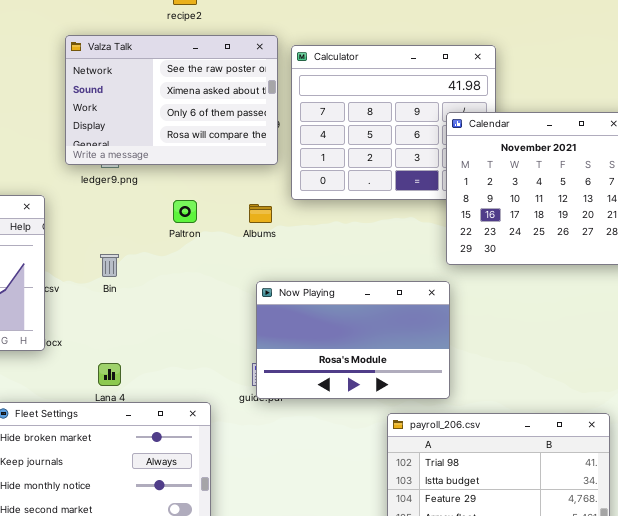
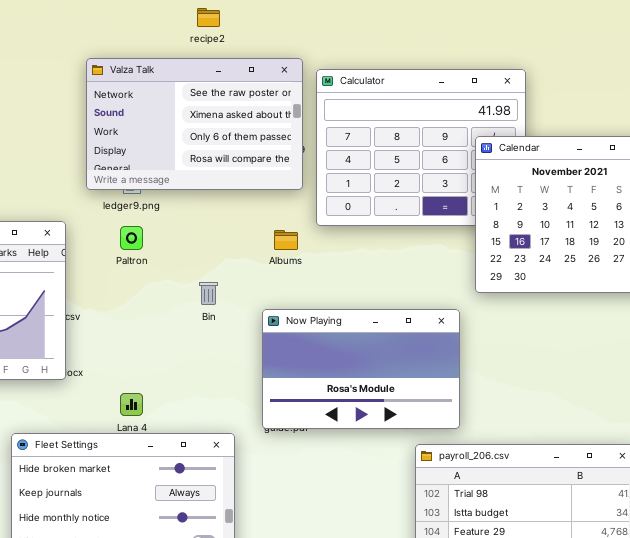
Paltron: [173,200,197,223] -> [120,226,143,250], moved
Bin: [100,254,119,277] -> [199,282,218,305], moved
Now Playing: [256,281,450,399] -> [262,309,460,429], moved

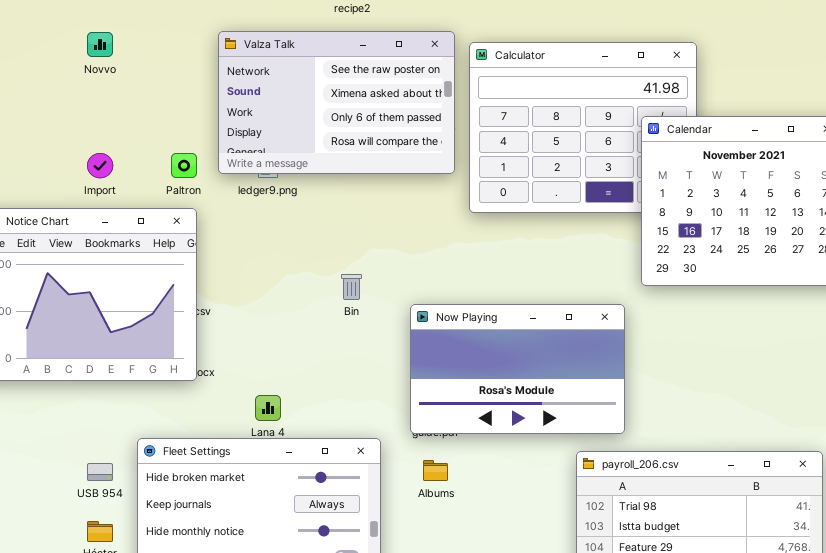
Paltron: [120,226,143,250] -> [171,153,197,178], moved
Albums: [274,230,298,250] -> [423,460,448,481], moved

